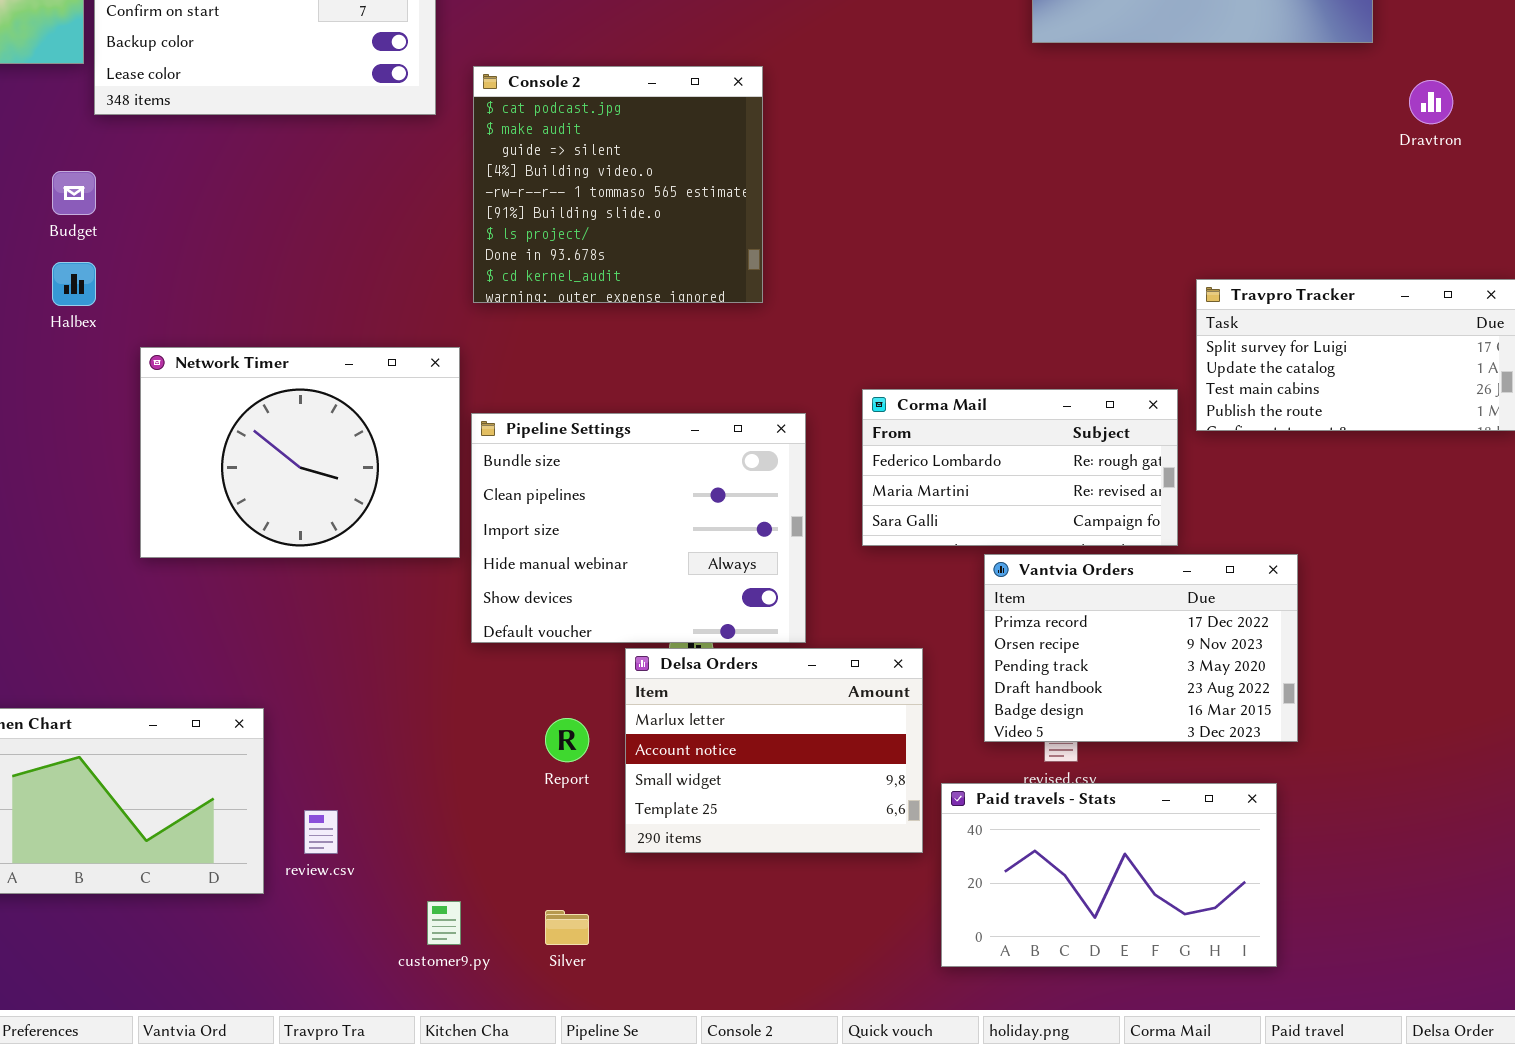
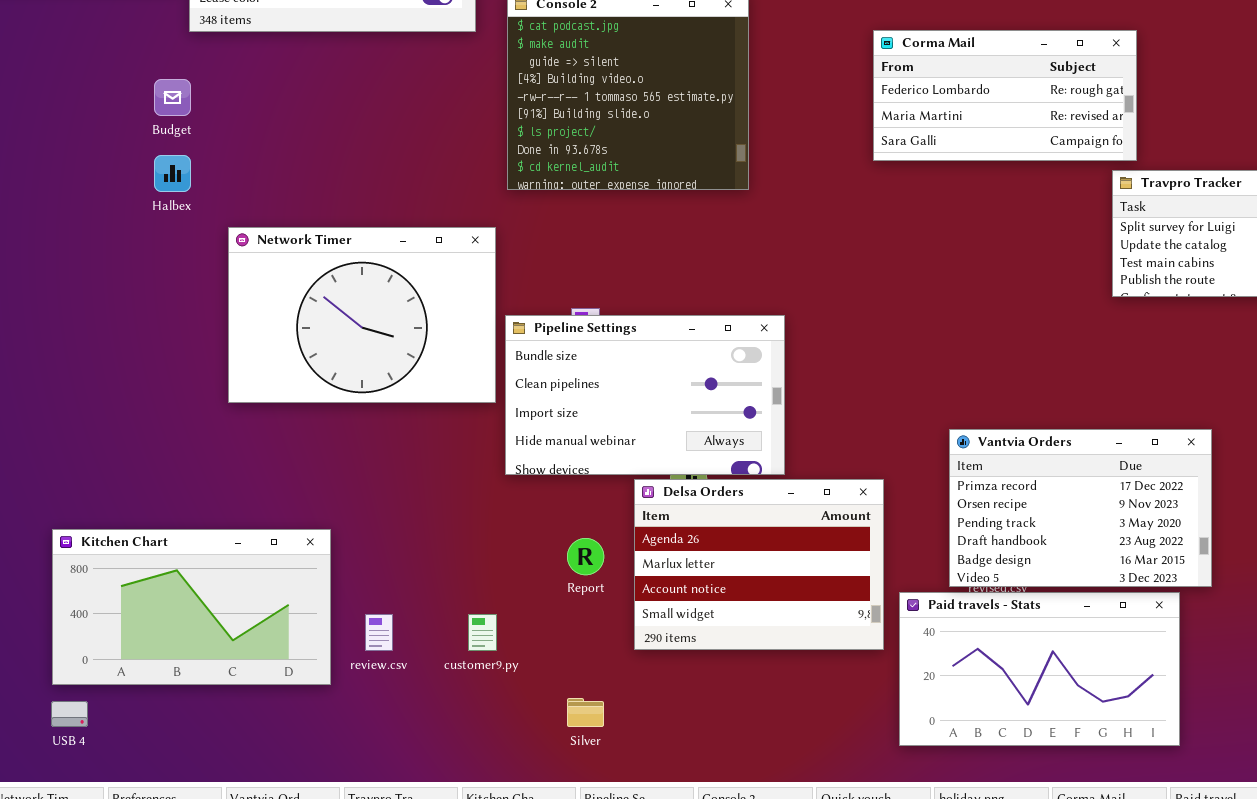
Corma Mail: [862,389,1178,546] -> [873,30,1137,161], moved
Pipeline Settings: [471,413,806,643] -> [505,315,785,475], resized
Vantvia Orders: [984,554,1298,742] -> [949,429,1212,587], moved
Delsa Orders: [625,648,923,853] -> [634,479,884,650], scrolled up 1 row
customer9.py: [427,901,461,945] -> [468,614,497,651], moved

